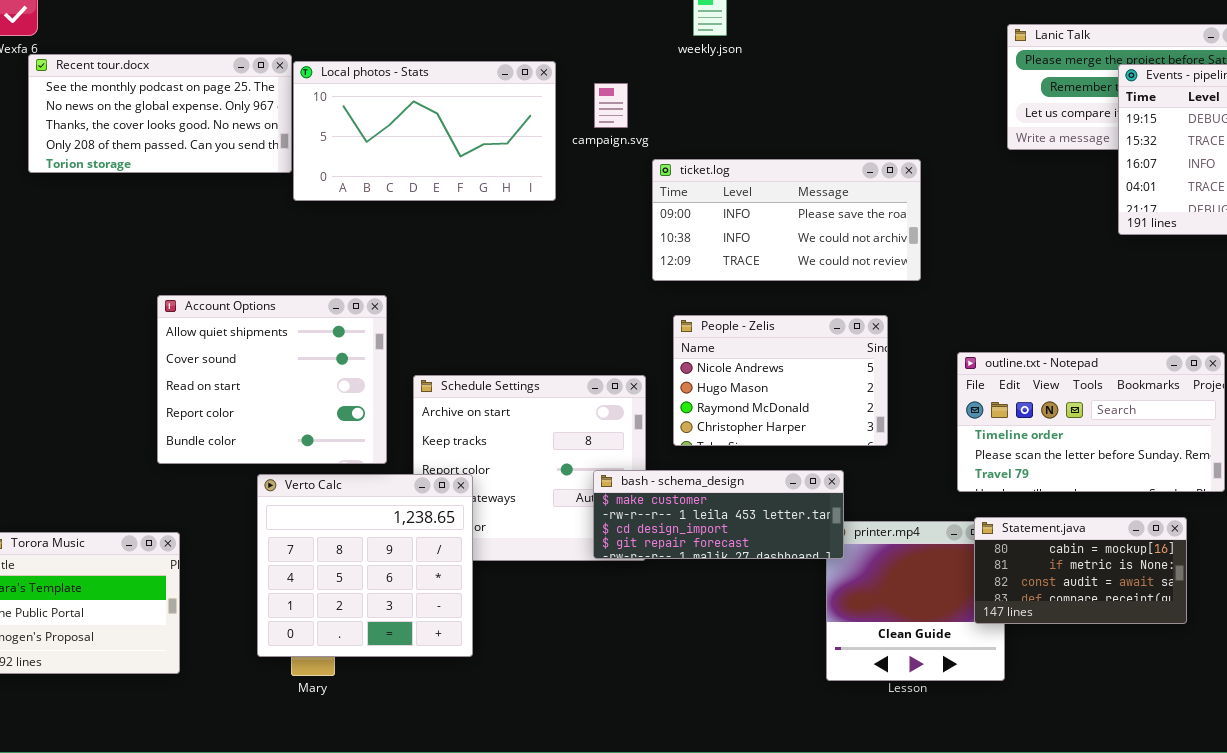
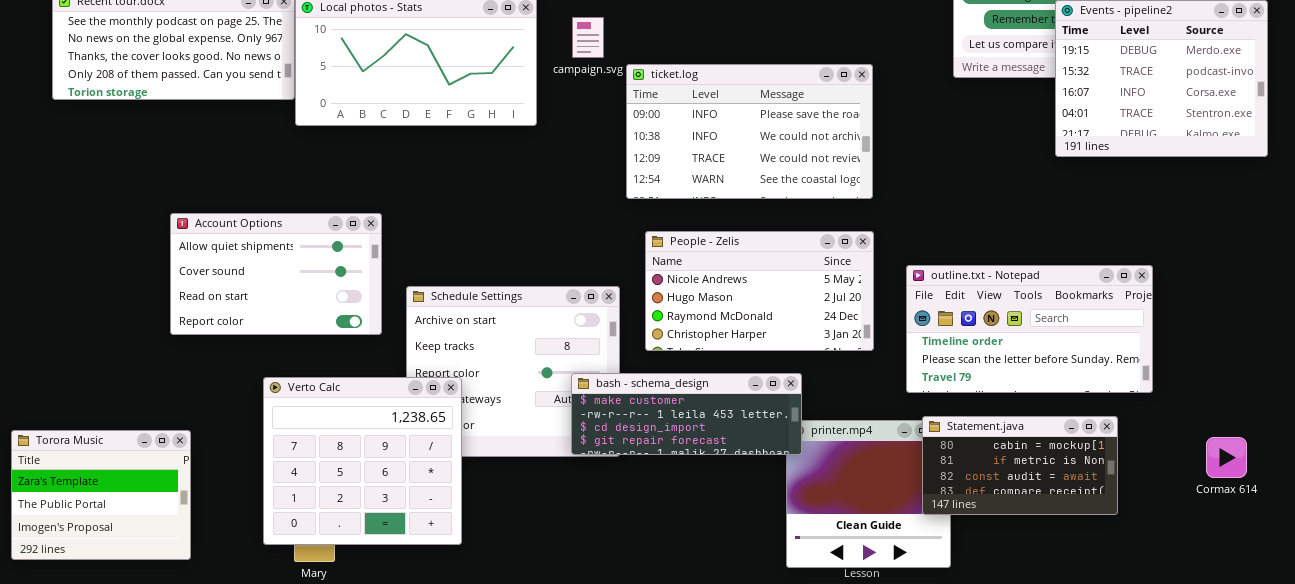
ticket.log: [652,159,921,281] -> [626,64,873,199], resized
Account Options: [157,295,387,464] -> [170,213,382,335], resized
People - Zelis: [673,315,888,446] -> [645,231,874,351], resized

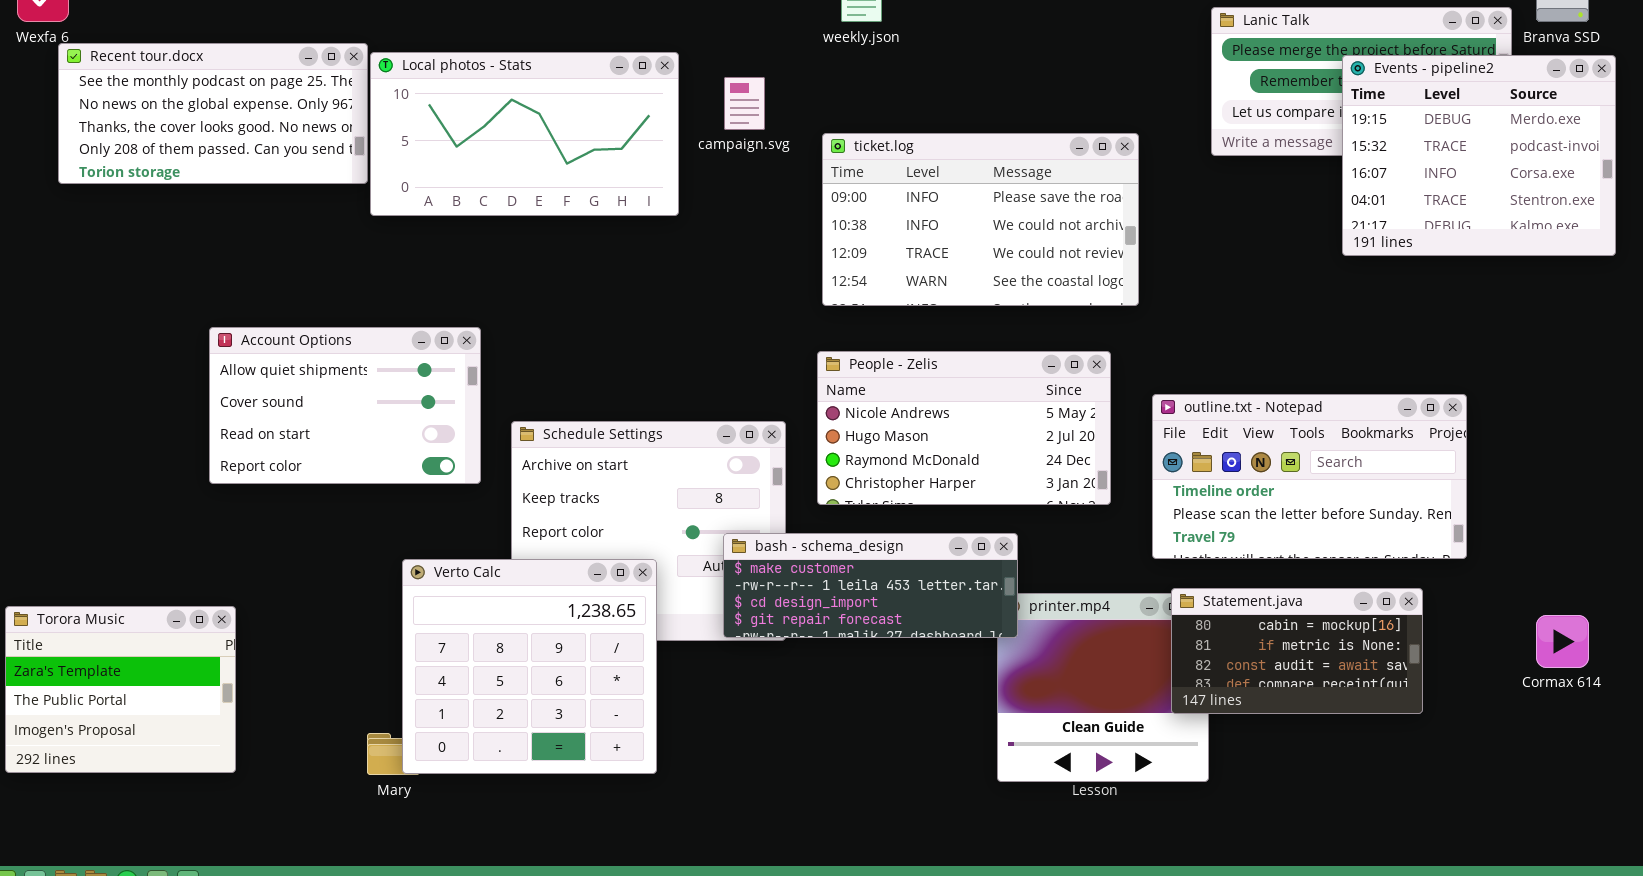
ticket.log: [626,64,873,199] -> [822,133,1139,306], moved
Verto Calc: [263,377,462,545] -> [402,559,657,774], moved

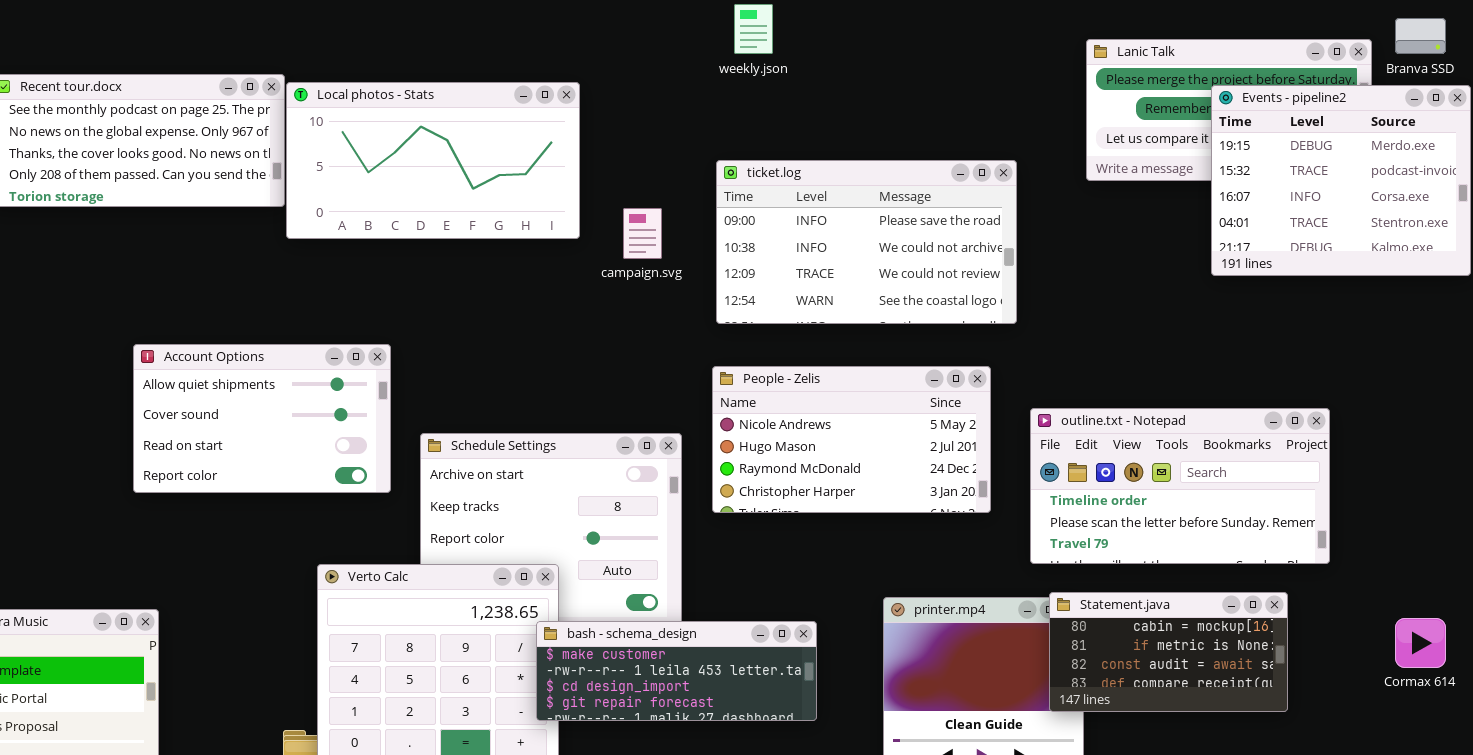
campaign.svg: [724,77,765,130] -> [623,208,662,259], moved
bash - schema_design: [723,533,1018,638] -> [536,621,817,721], moved

